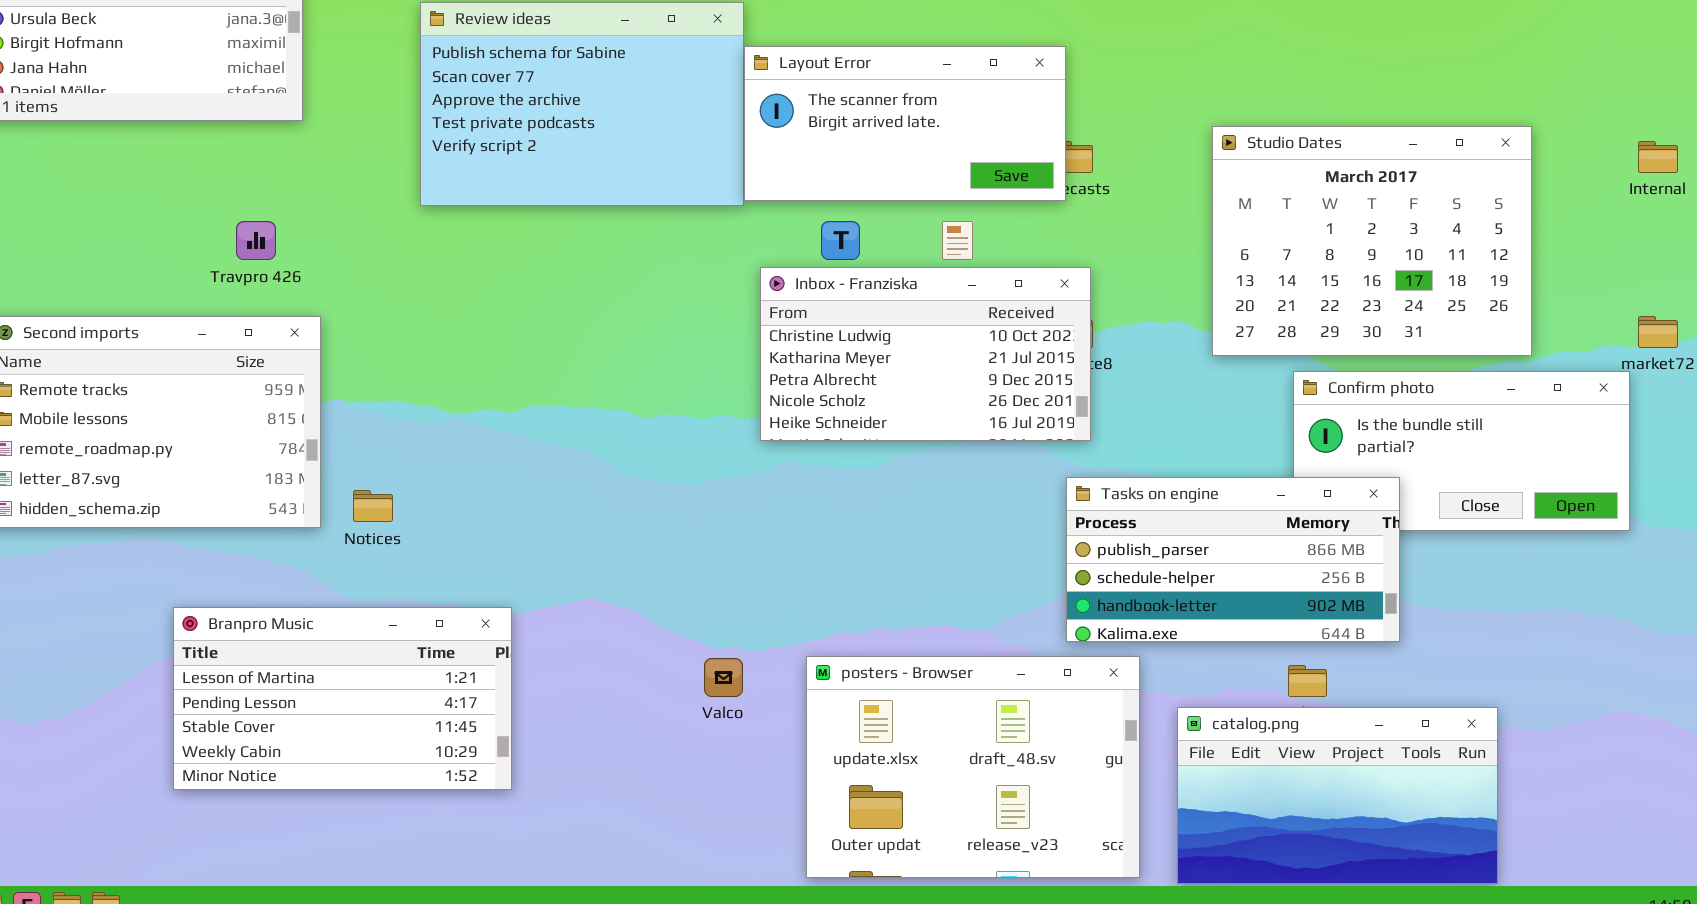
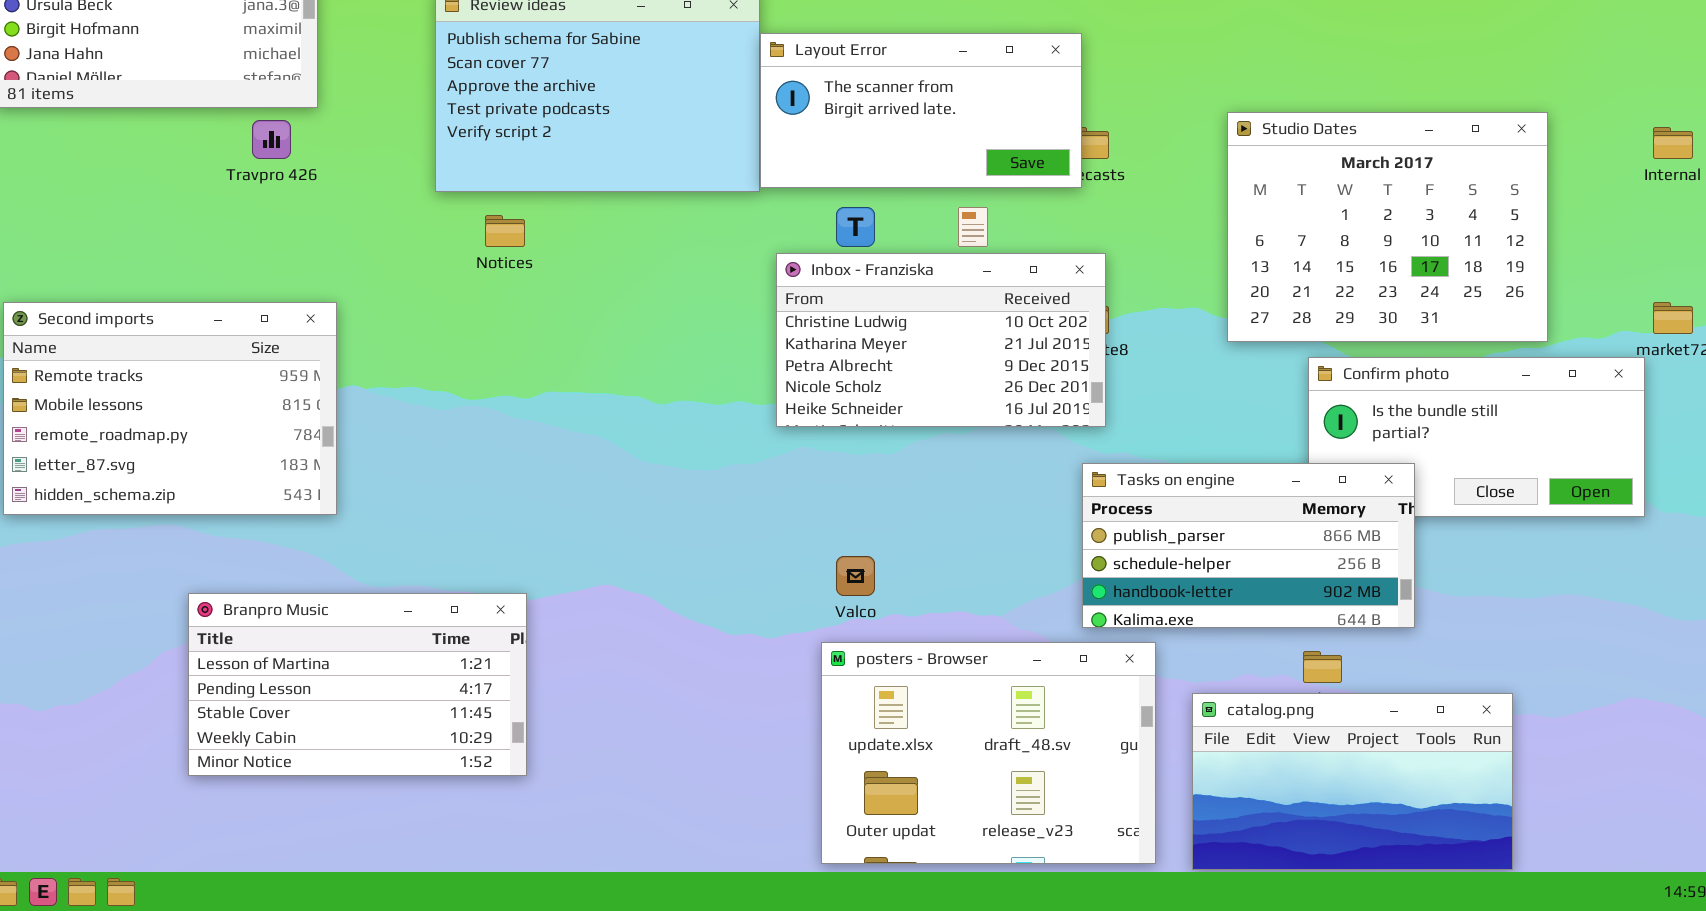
Travpro 426: [236,221,276,260] -> [252,120,291,159], moved
Notices: [353,490,393,522] -> [485,215,525,247], moved
Valco: [704,658,743,697] -> [836,556,875,596], moved

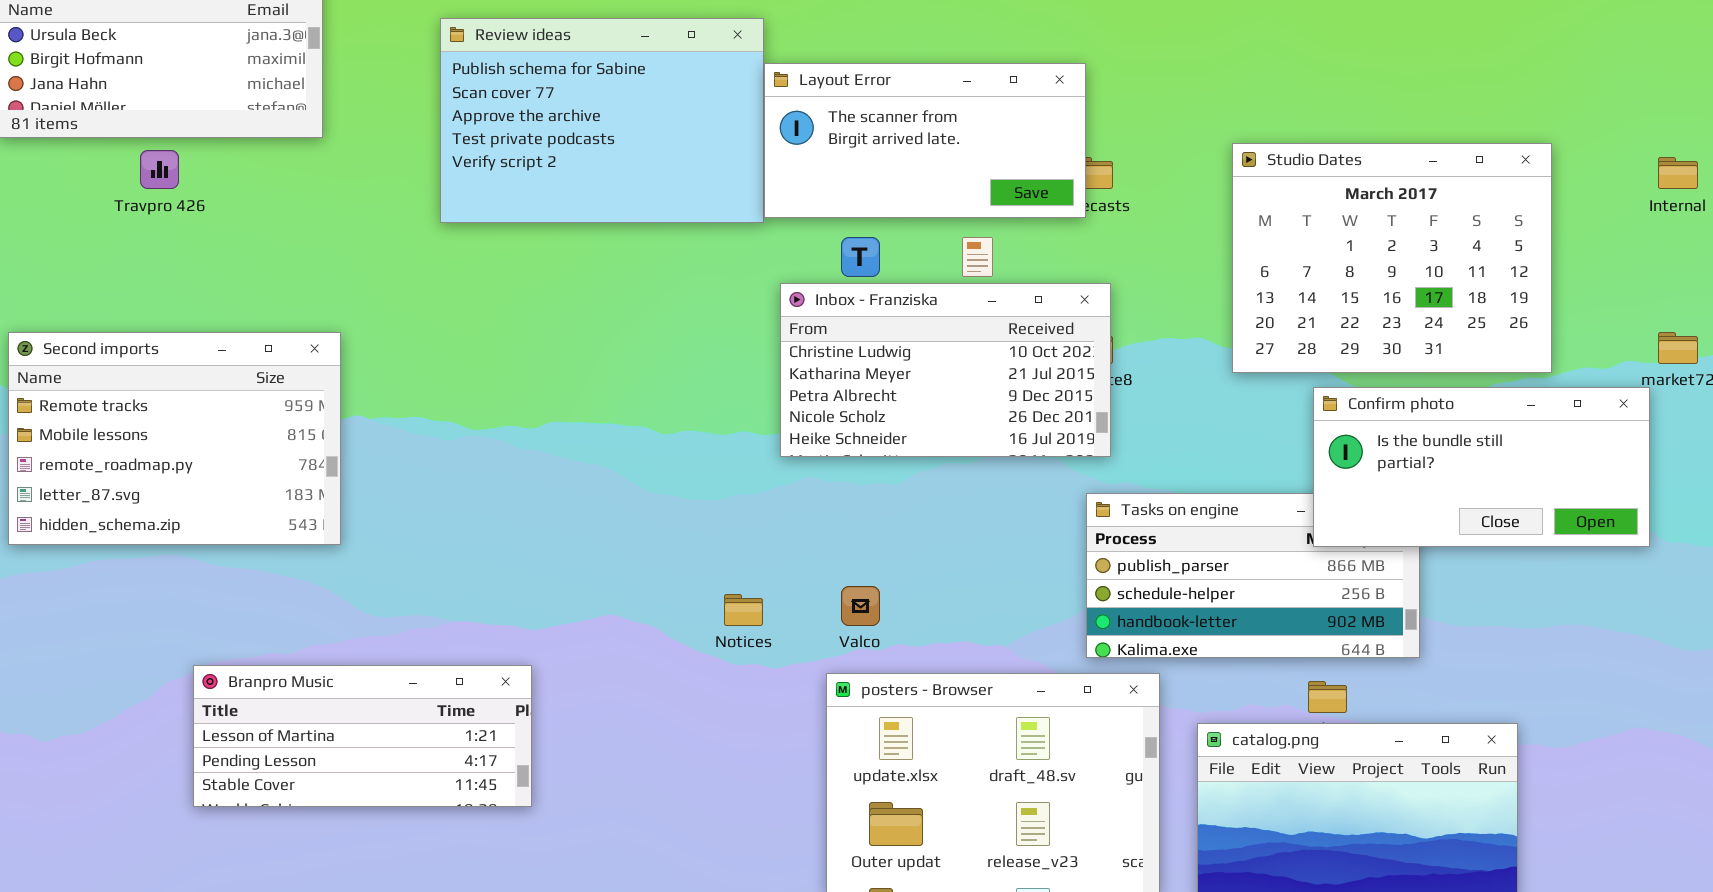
Travpro 426: [252,120,291,159] -> [140,150,179,189], moved
Notices: [485,215,525,247] -> [724,594,763,626], moved
Confirm photo: [1308,357,1645,517] -> [1313,387,1650,547], raised
Branpro Music: [188,593,527,776] -> [193,665,532,807], resized

